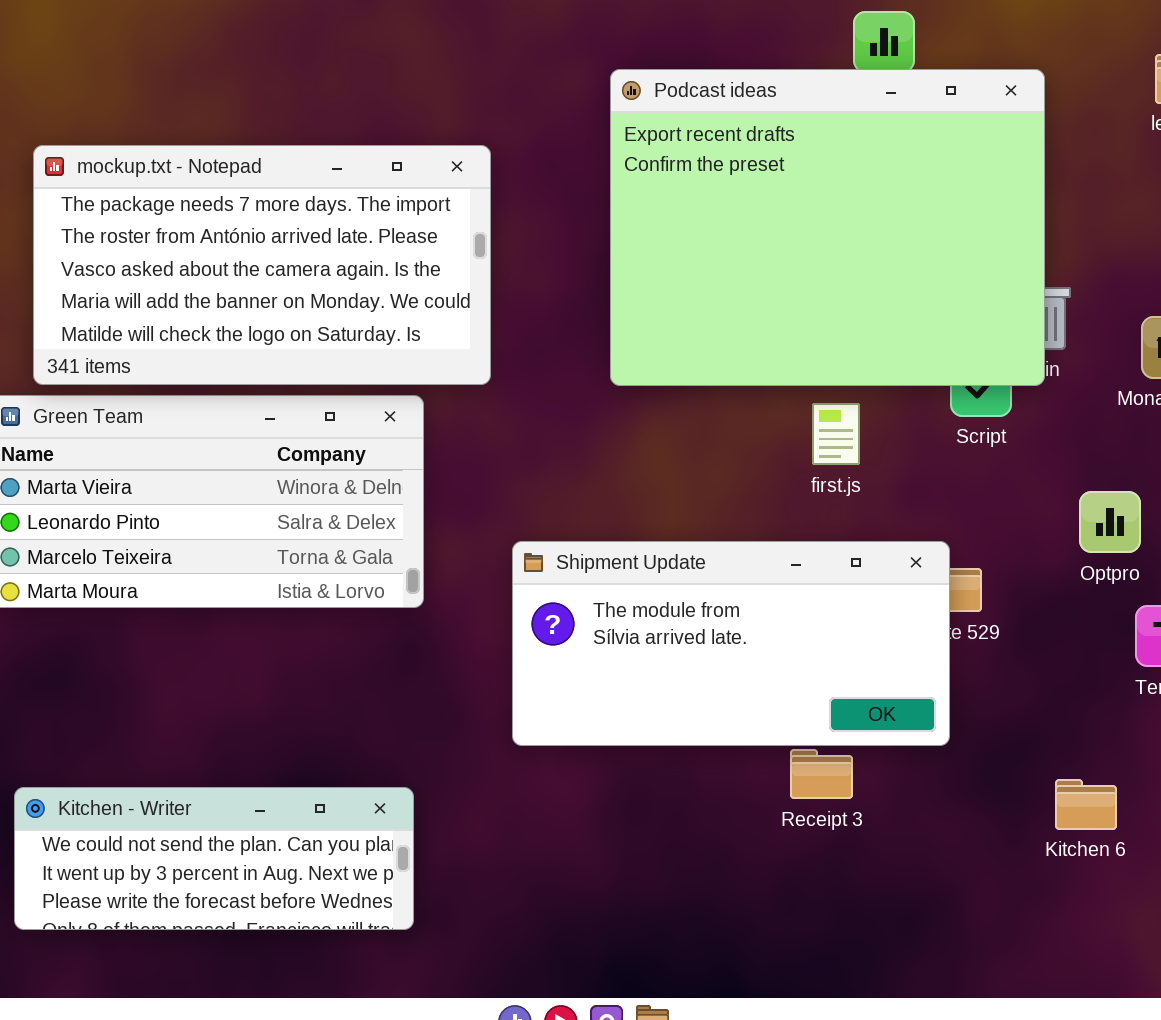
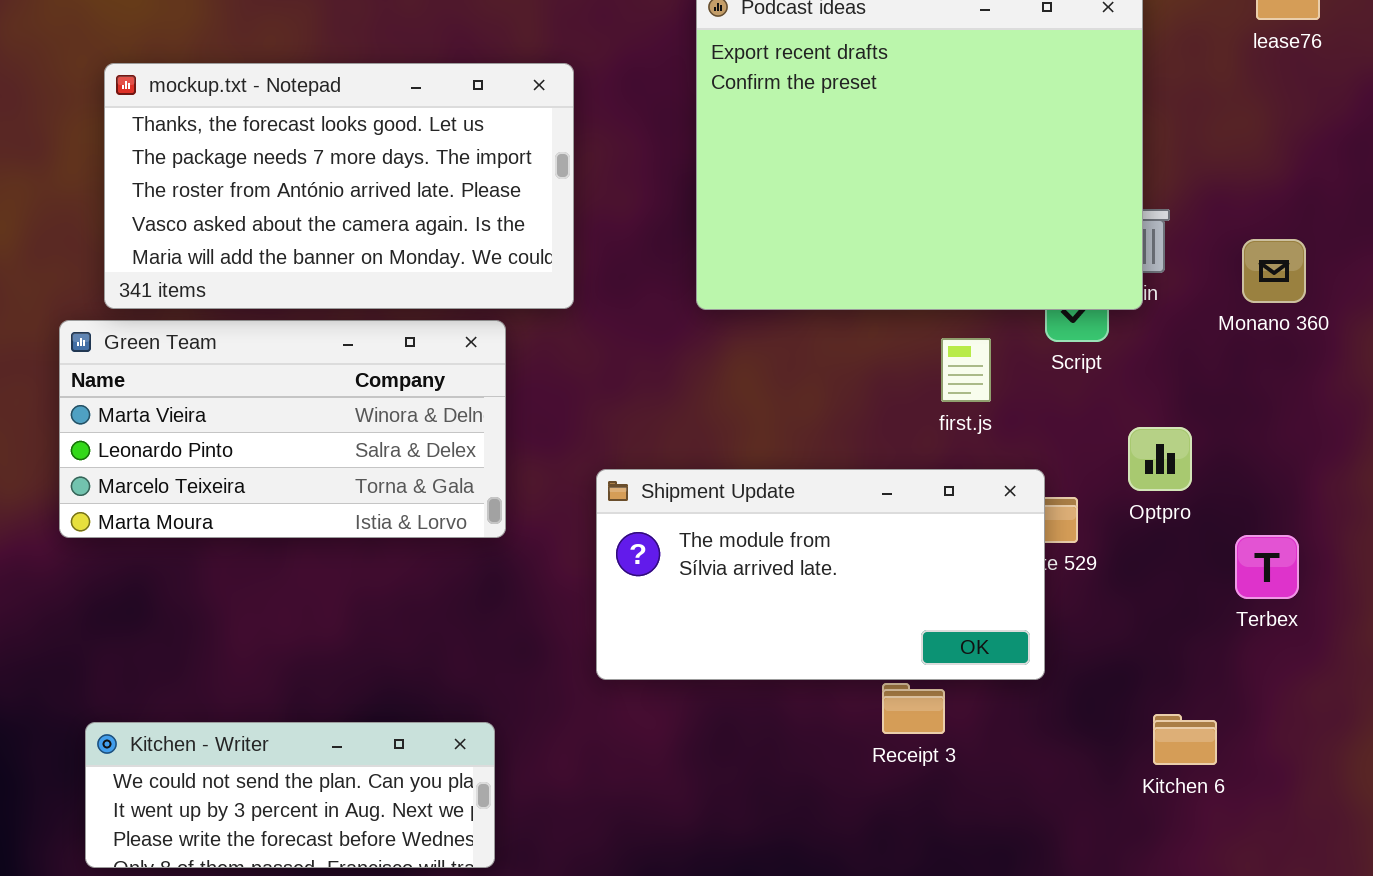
mockup.txt - Notepad: [33,145,491,385] -> [104,63,574,309], scrolled up 1 row
first.js: [812,403,860,465] -> [941,338,991,402], moved
Optpro: [1079,491,1141,553] -> [1128,427,1192,491], moved

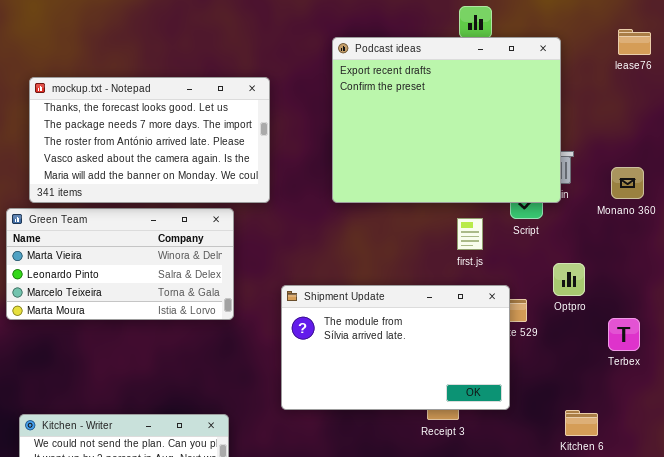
Shipment Update: [596,469,1045,680] -> [281,285,510,410], resized

